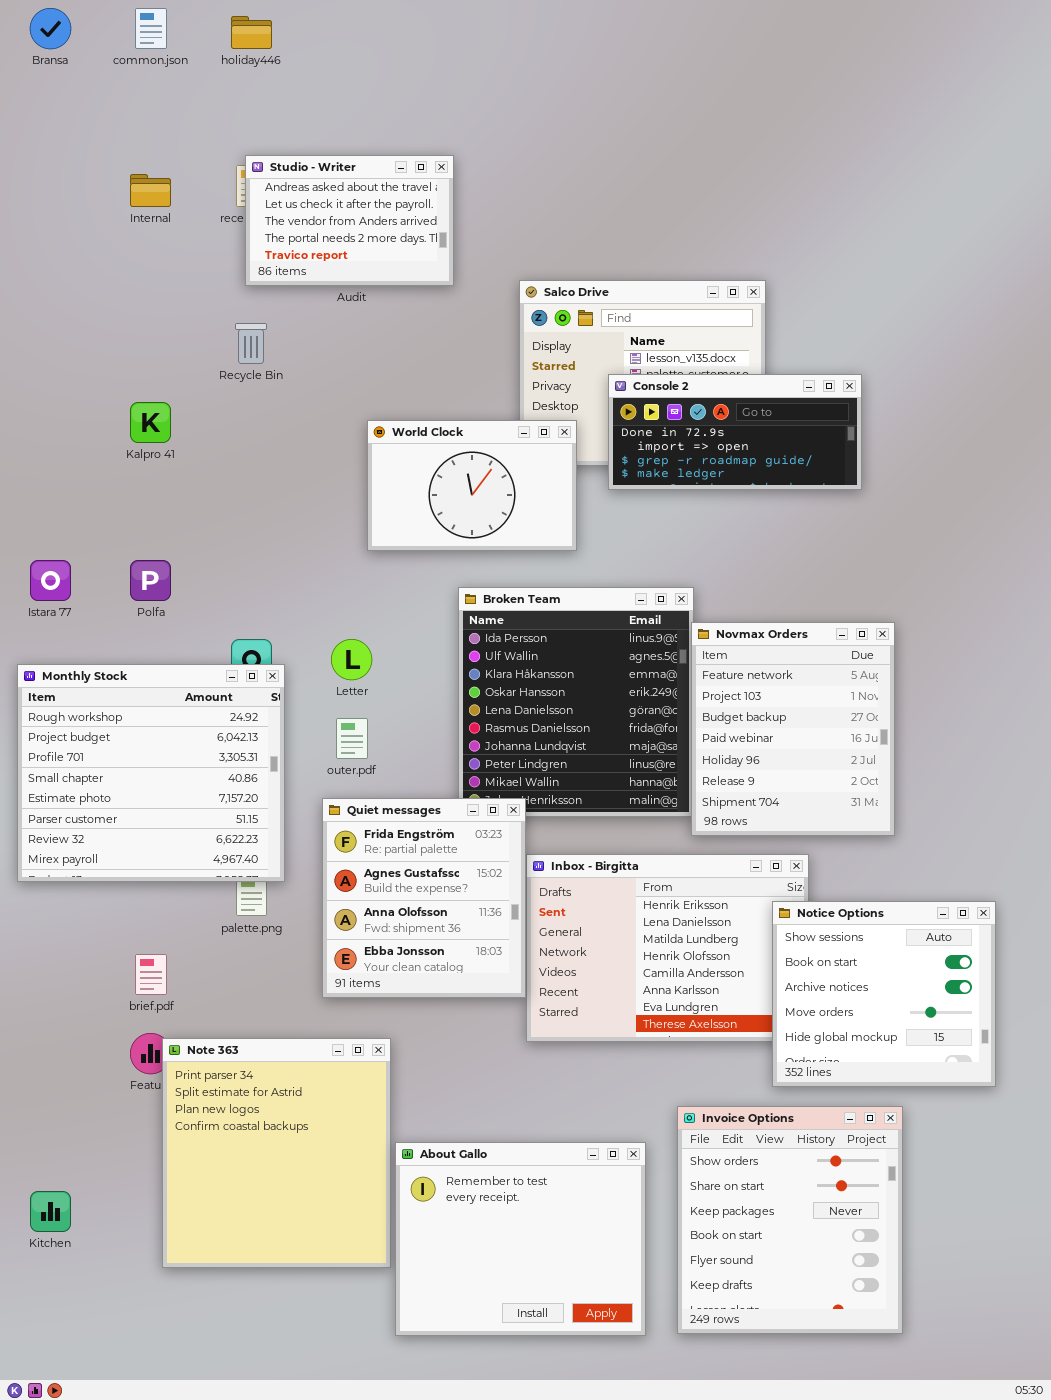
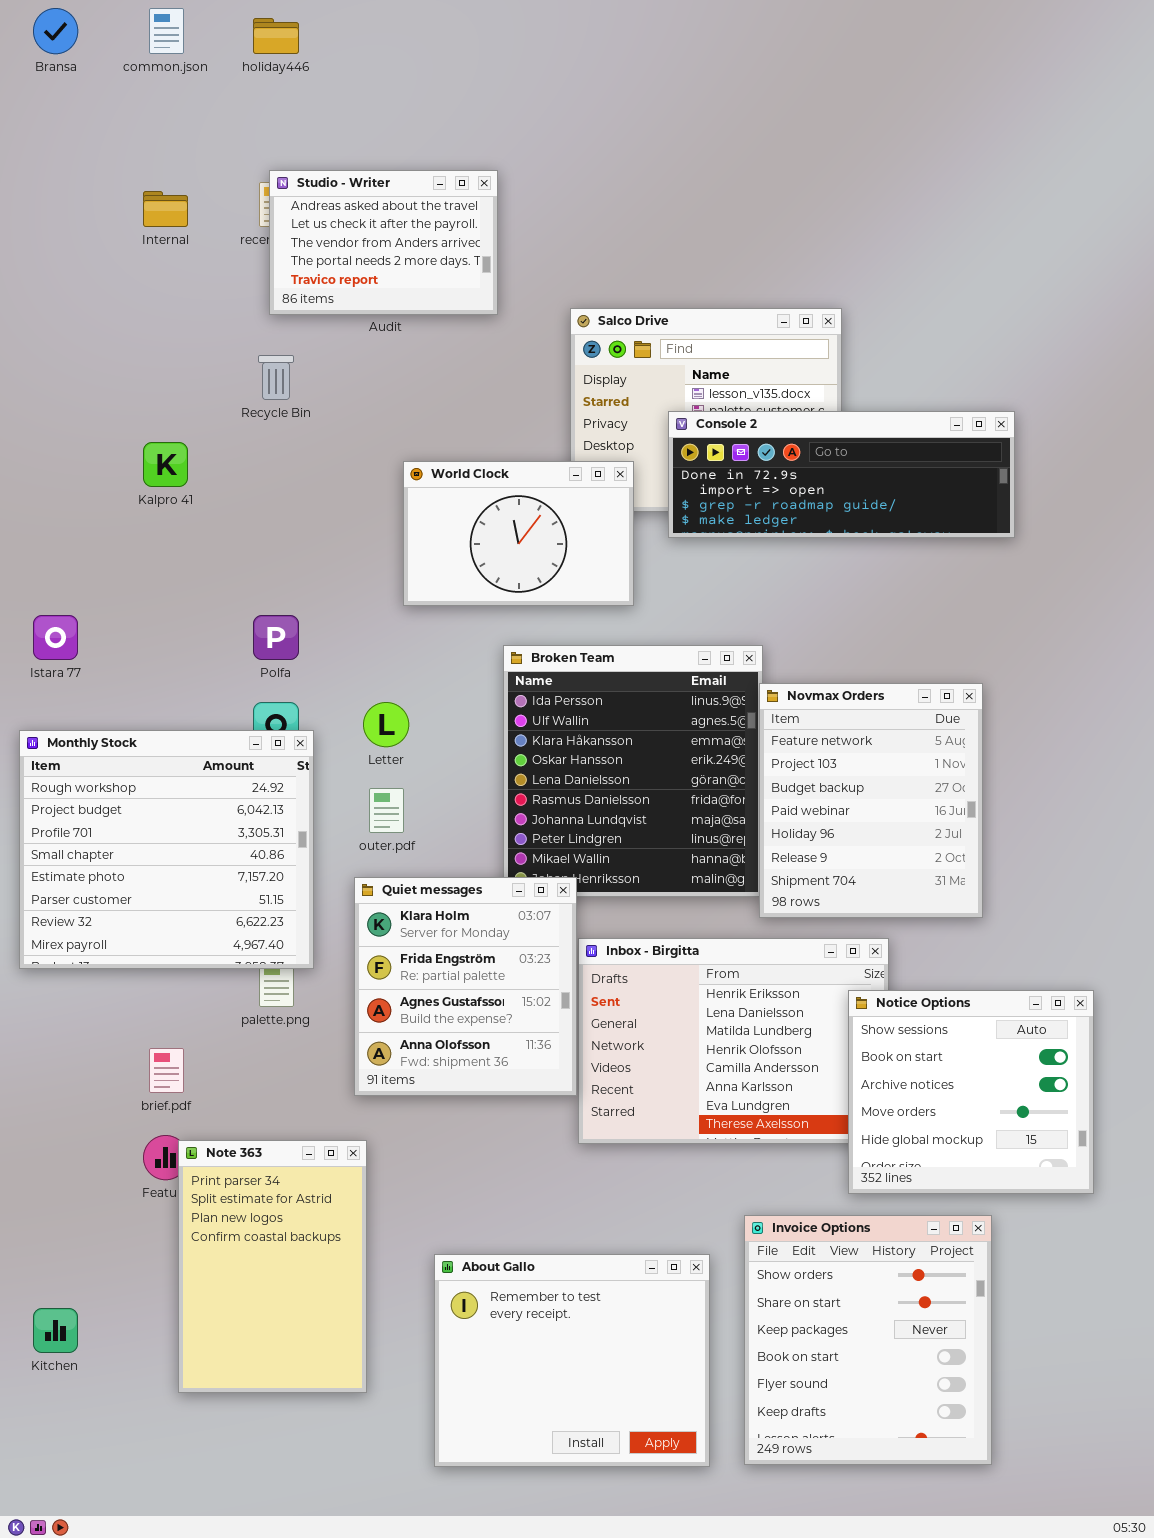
Console 2: [608,374,862,490] -> [668,411,1015,538], resized
Polfa: [130,560,171,601] -> [253,615,299,660], moved
Quiet messages: [322,798,526,998] -> [354,877,577,1096], scrolled up 1 row
Note 363: [162,1038,391,1268] -> [178,1140,367,1393], resized

